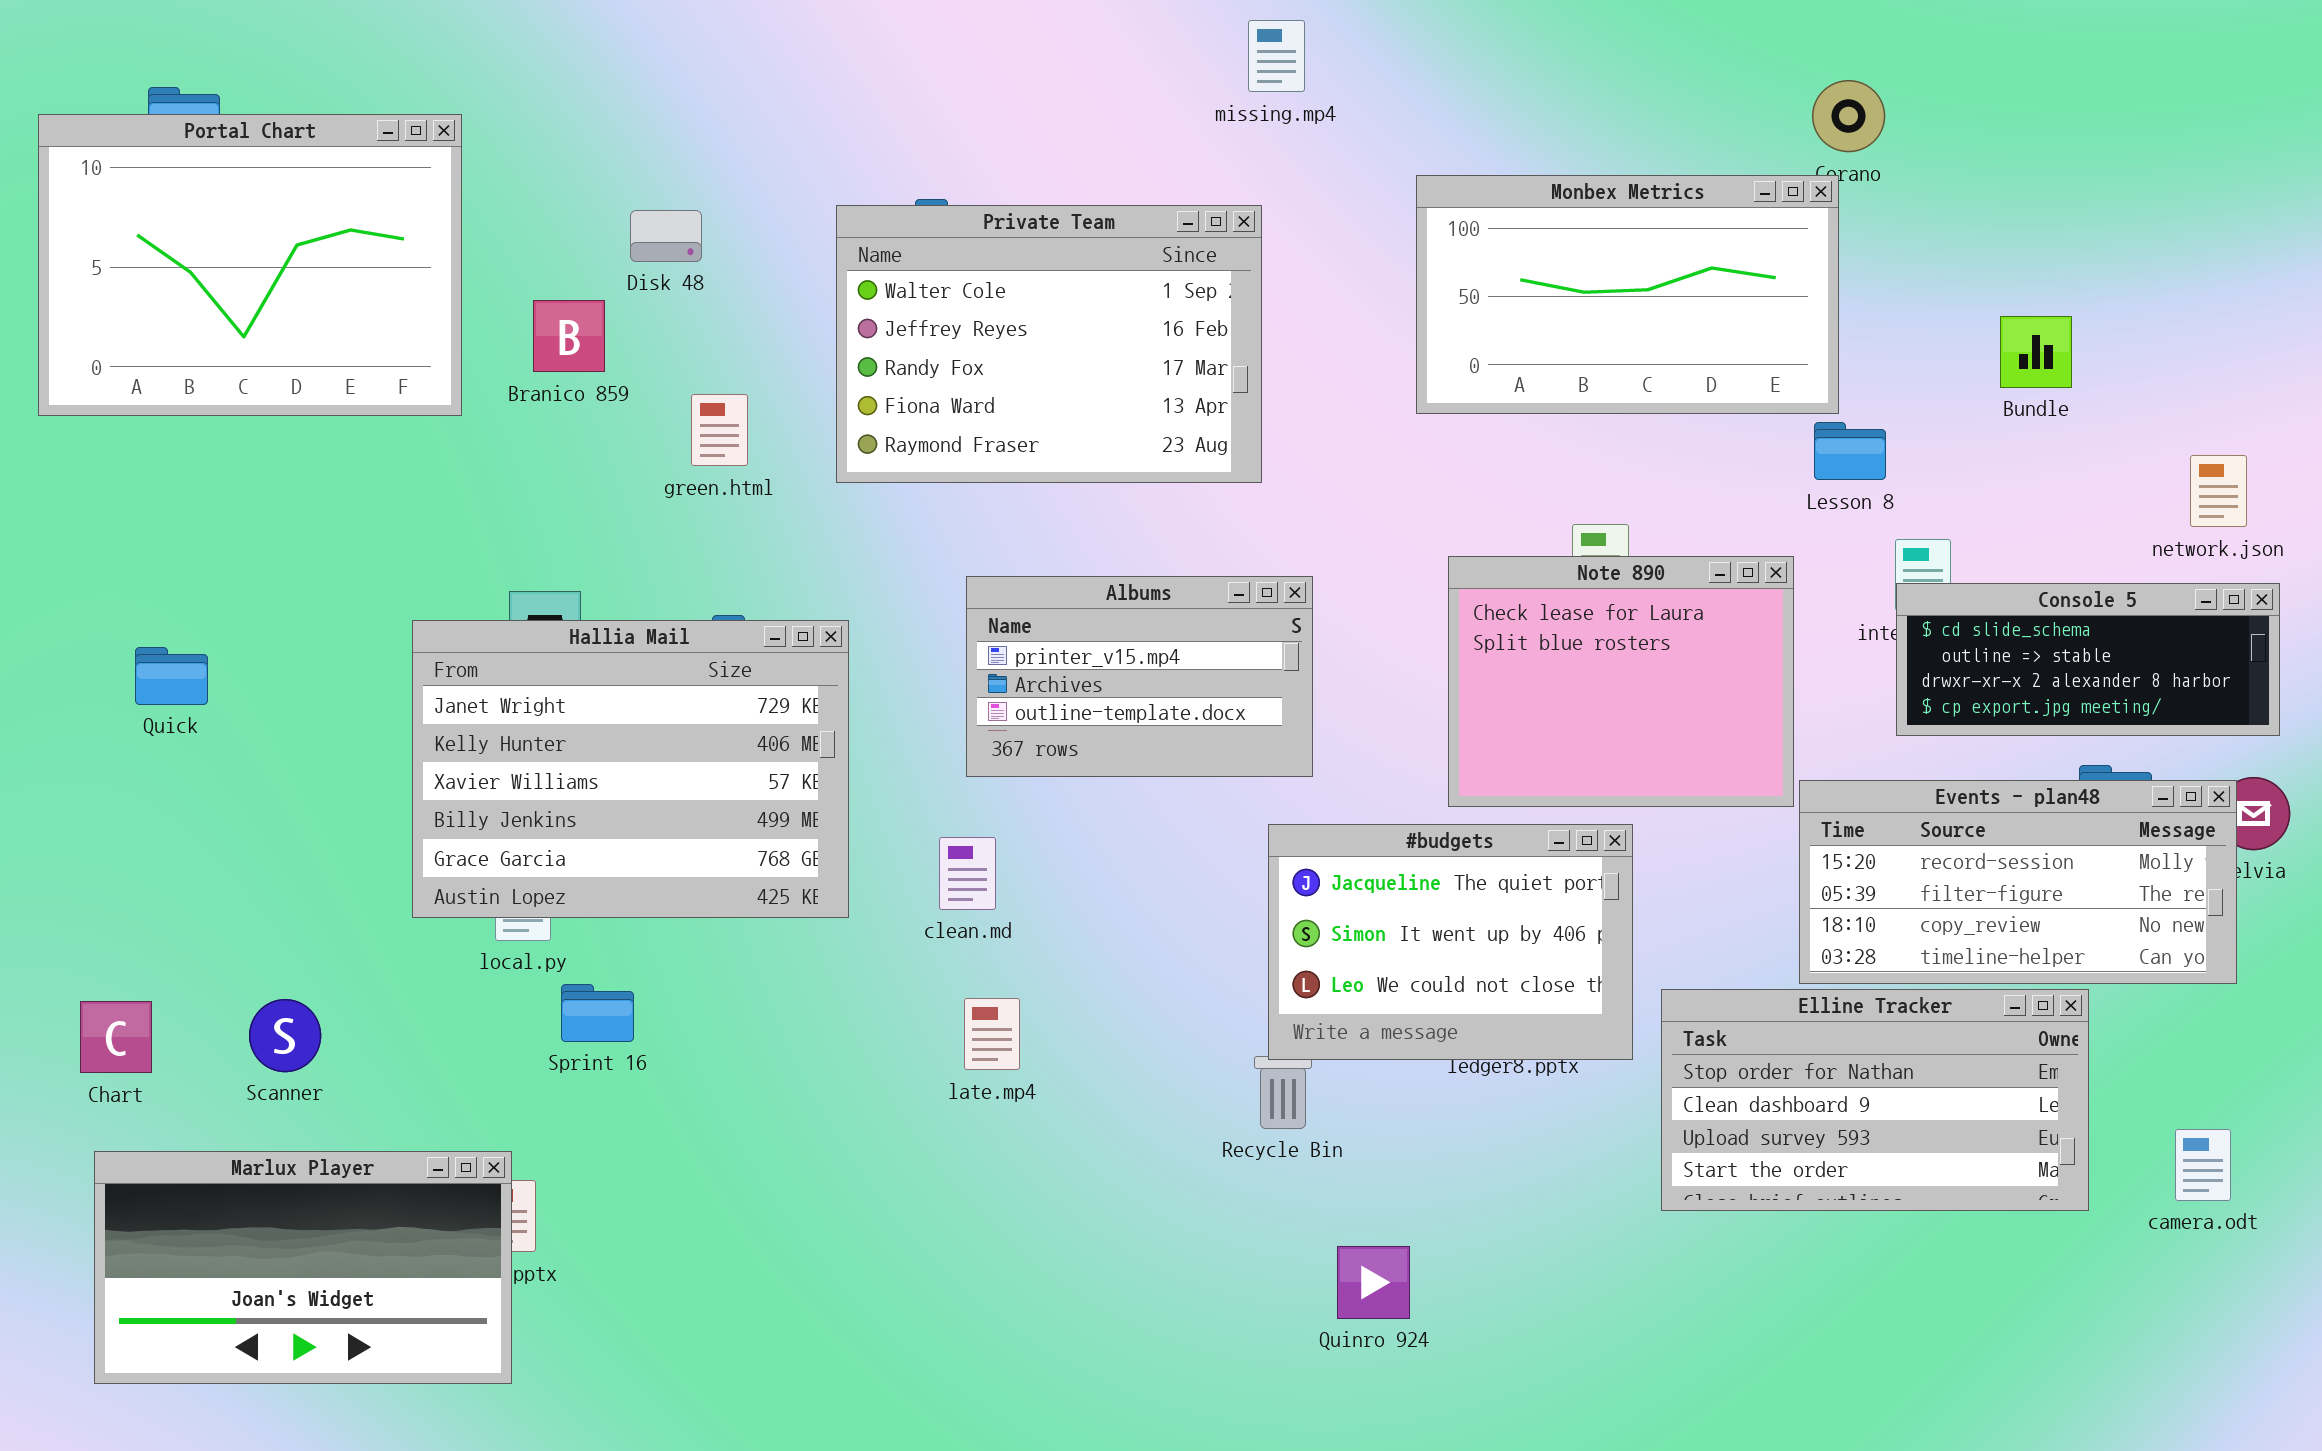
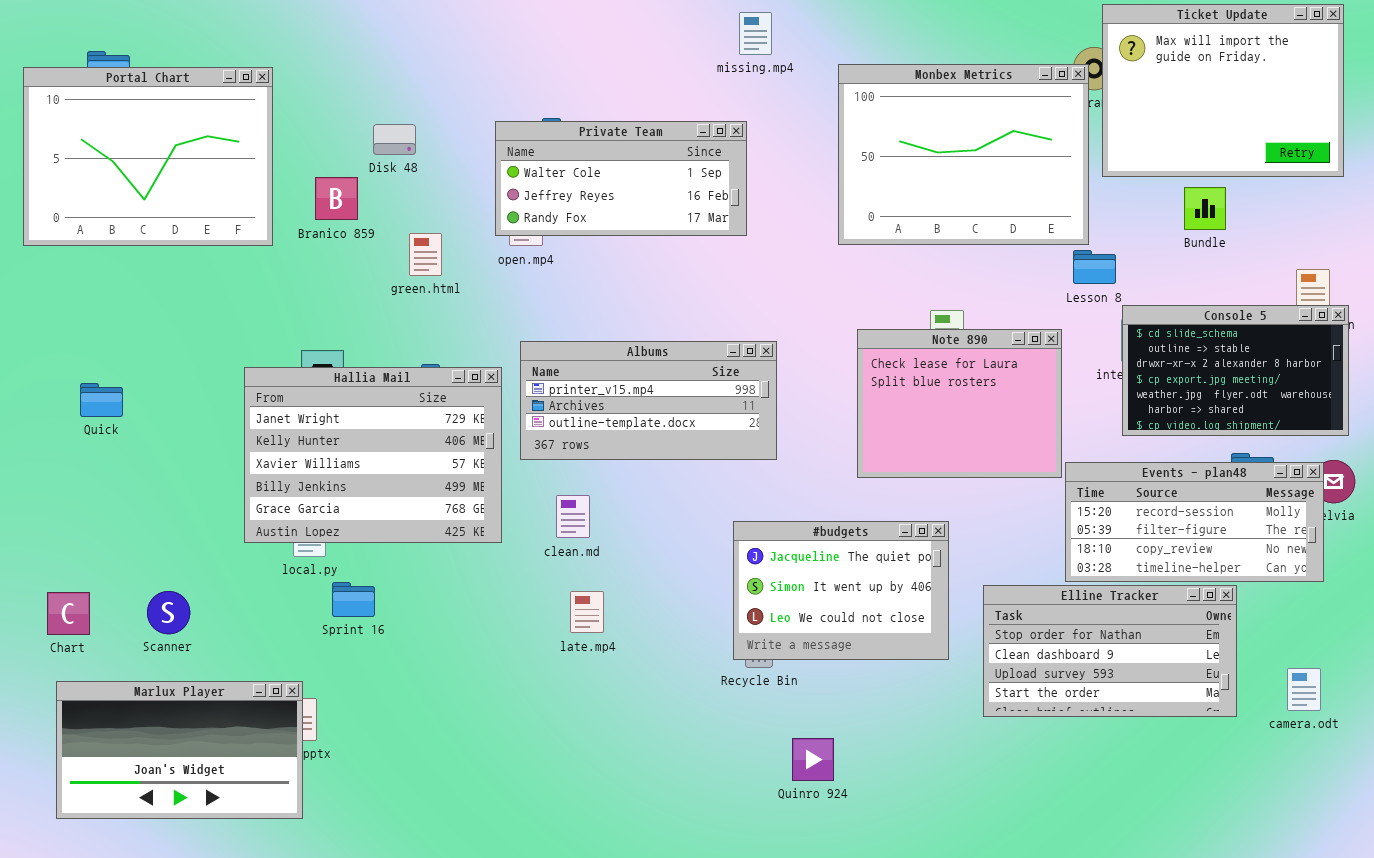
Ticket Update: none -> [1102,4,1344,177], opened
Monbex Metrics: [1416,175,1839,414] -> [838,64,1089,245], resized
Private Team: [836,205,1262,483] -> [495,121,747,236], resized
Albums: [966,576,1313,777] -> [520,341,777,460], resized
Console 5: [1896,583,2280,736] -> [1122,305,1349,436], resized
#budgets: [1268,824,1633,1060] -> [733,521,949,660], moved

